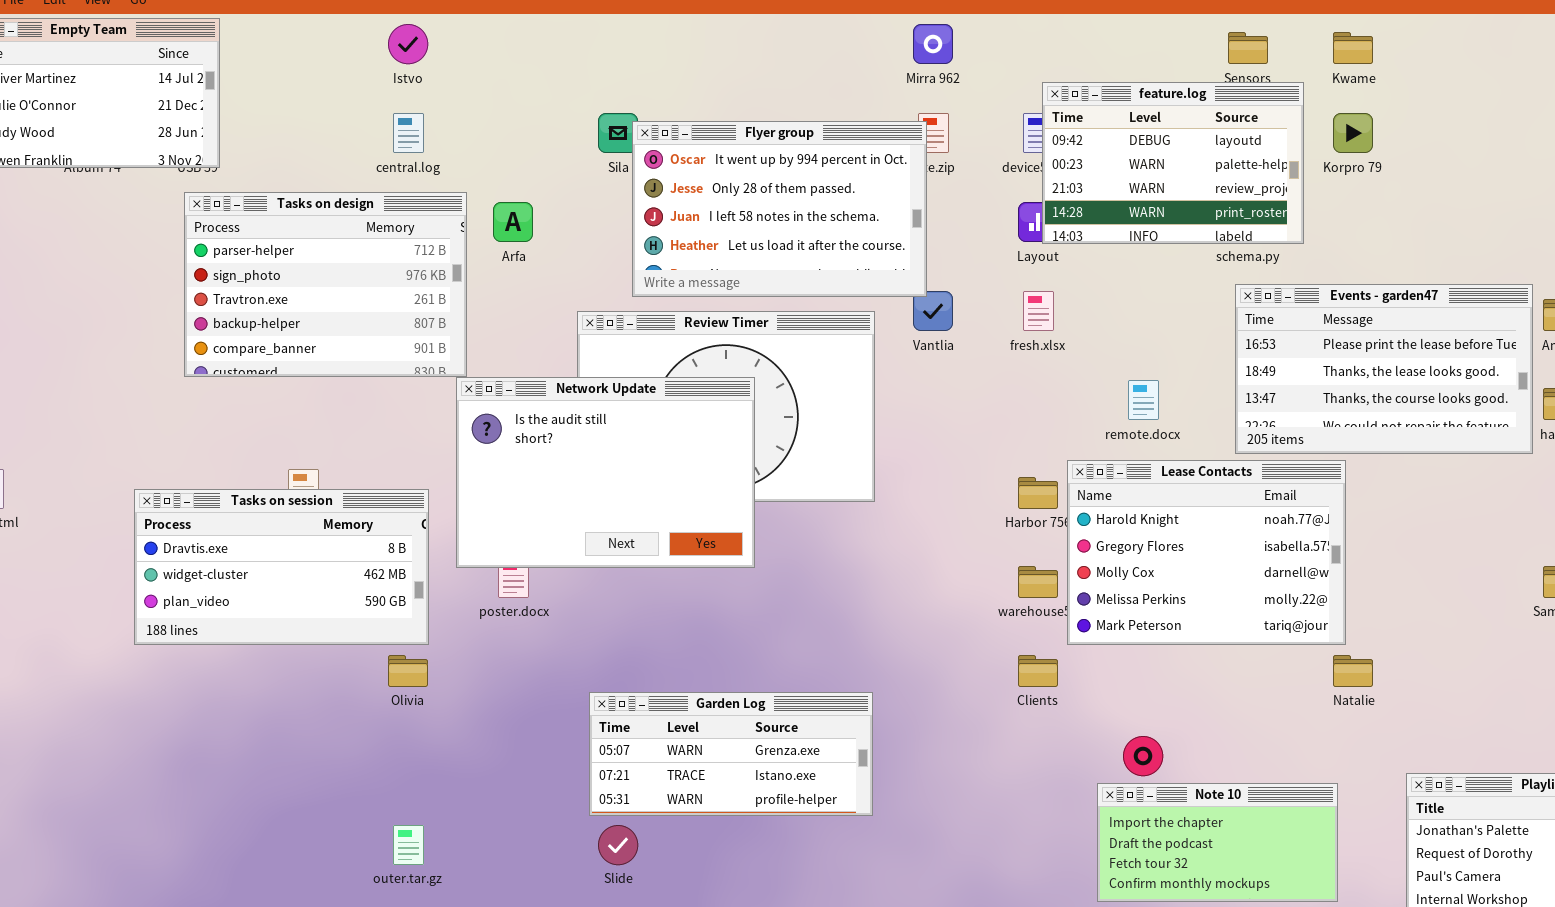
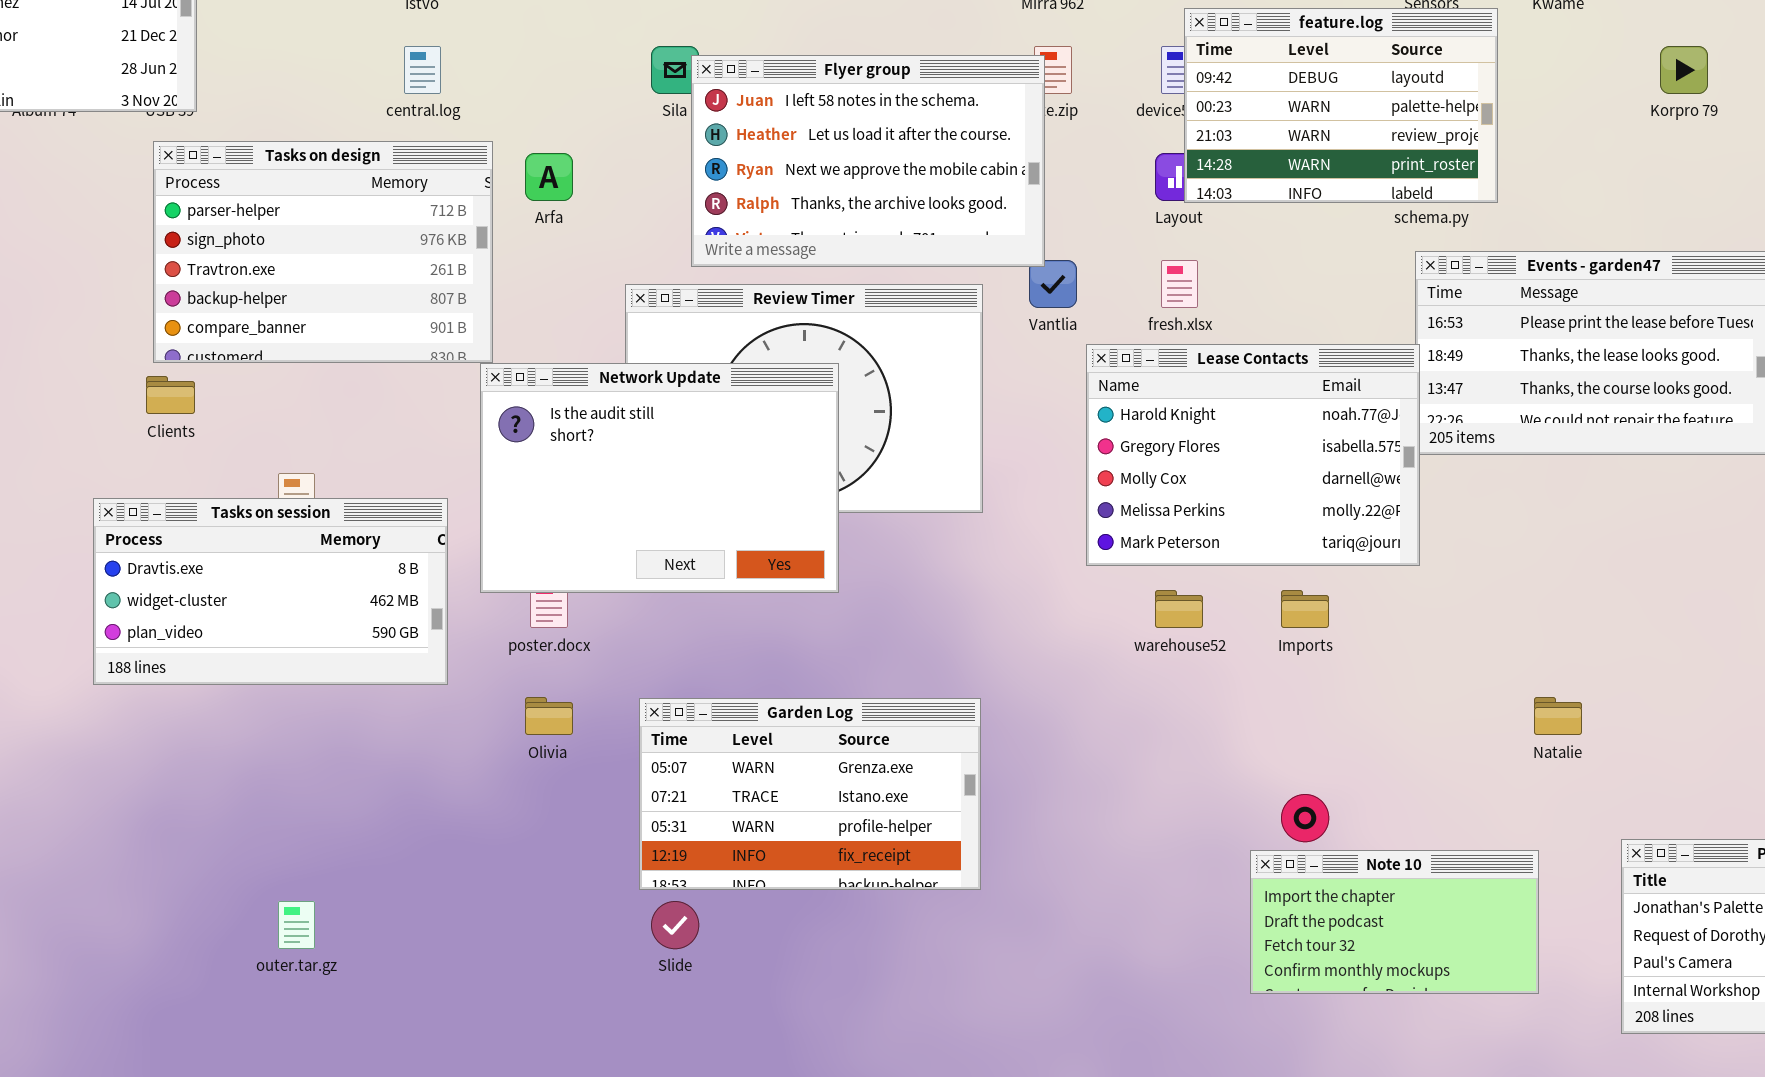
Korpro 79: [1333,113,1373,153] -> [1660,46,1708,94], moved
Flyer group: [632,121,927,297] -> [691,55,1045,267], scrolled down 2 rows
Lease Contacts: [1067,460,1346,645] -> [1086,344,1420,566], moved
Olivia: [388,655,428,687] -> [525,697,573,735], moved
Clients: [1018,655,1058,687] -> [146,376,195,414], moved
Garden Log: [589,692,873,816] -> [639,698,981,890], resized
outer.tar.gz: [393,825,424,865] -> [278,901,315,949], moved

